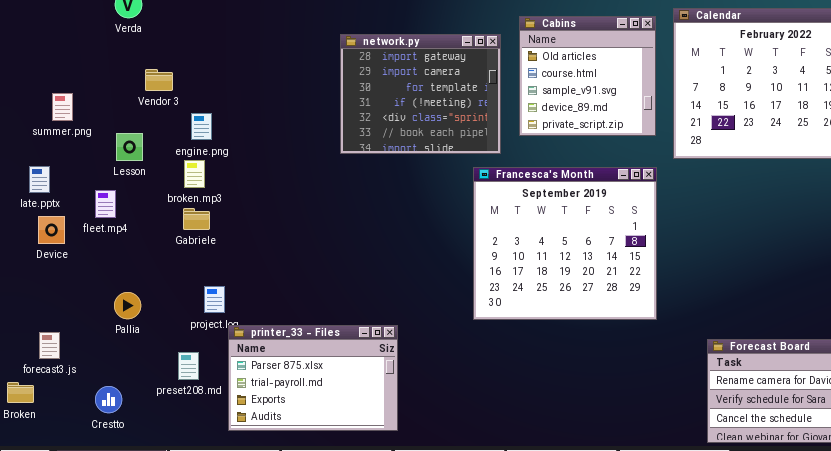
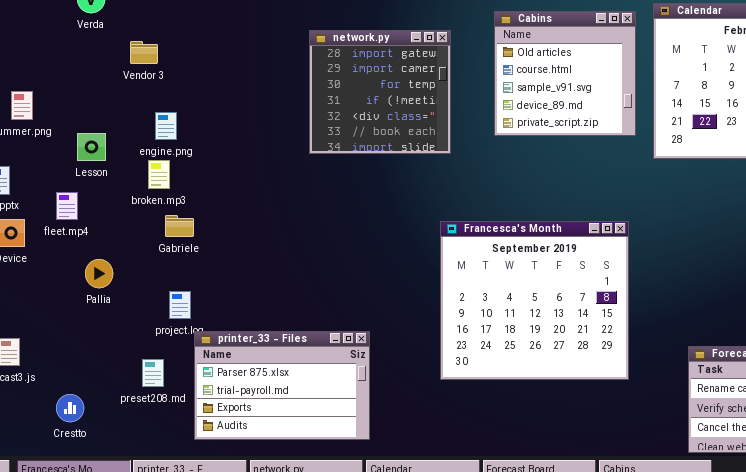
network.py: [340,34,501,154] -> [309,30,451,154], resized
Vendor 3: [145,69,173,91] -> [130,41,158,64], moved
Francesca's Month: [473,167,657,320] -> [440,221,629,380], moved
Gabriele: [183,208,210,230] -> [165,215,194,237], moved
Pallia: [114,292,141,319] -> [85,259,113,288], moved

